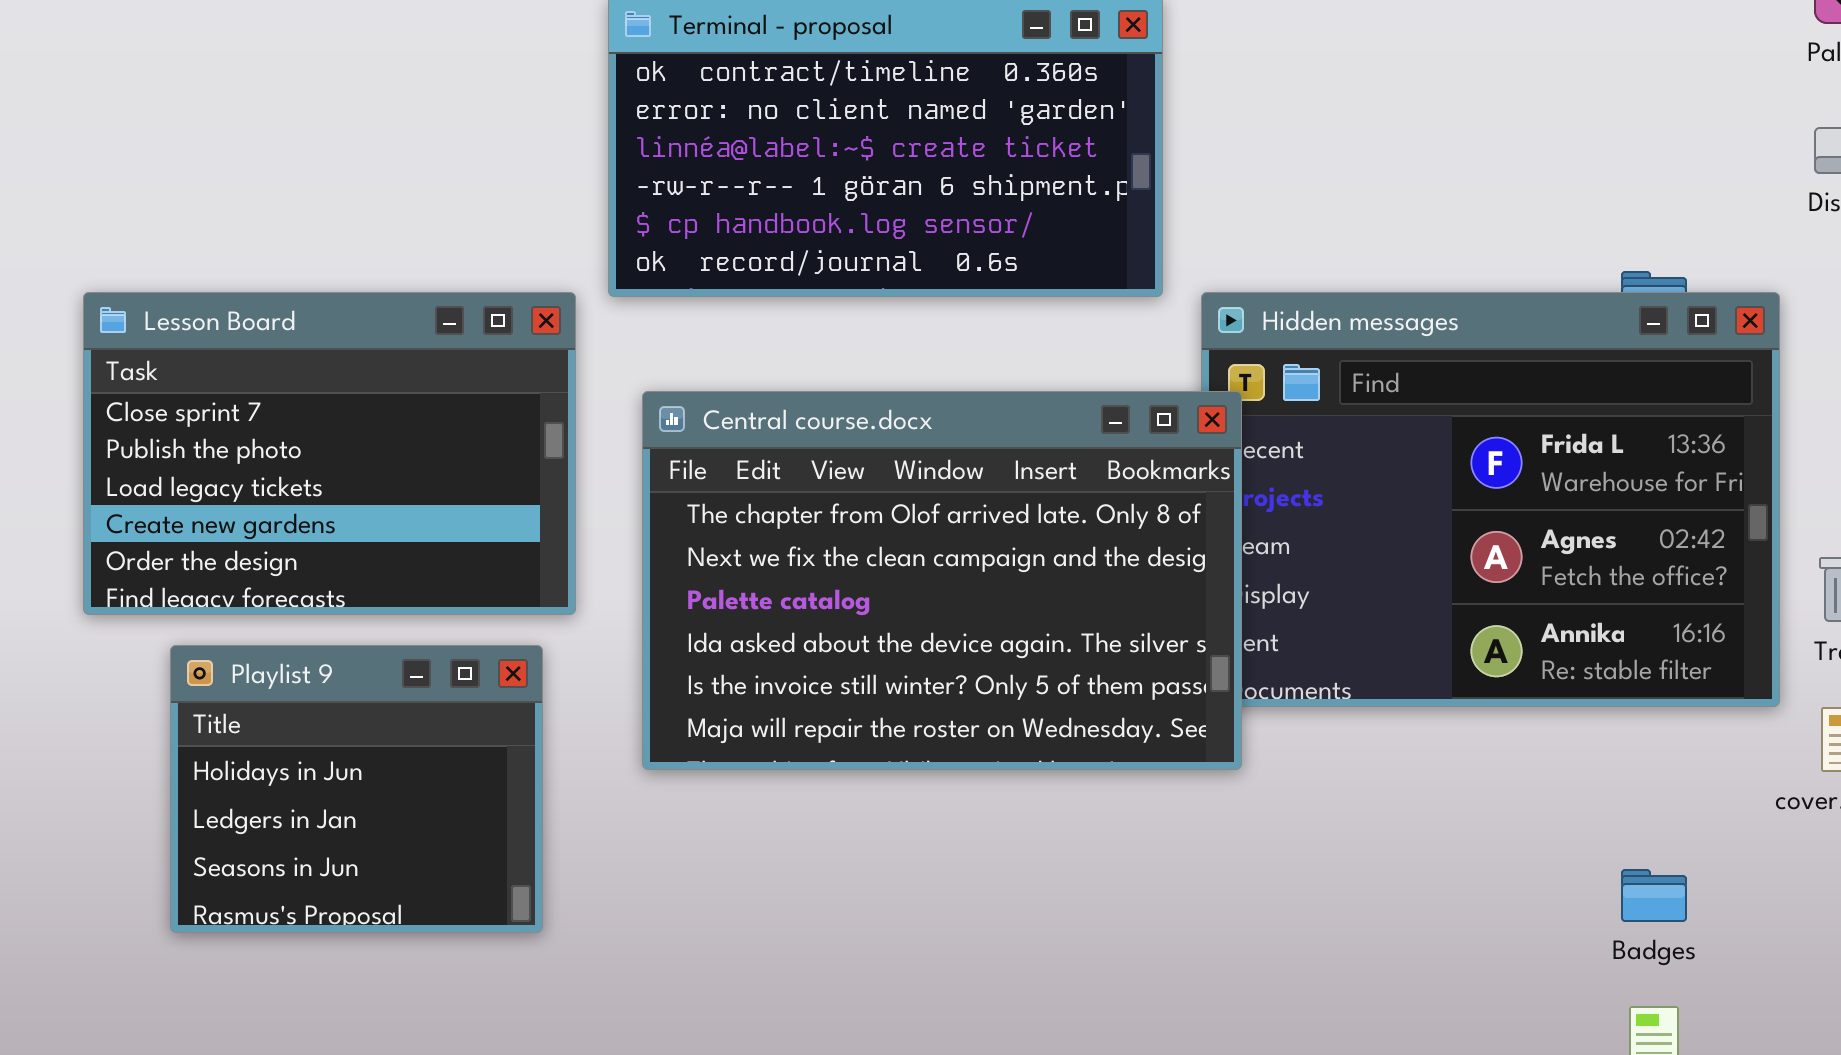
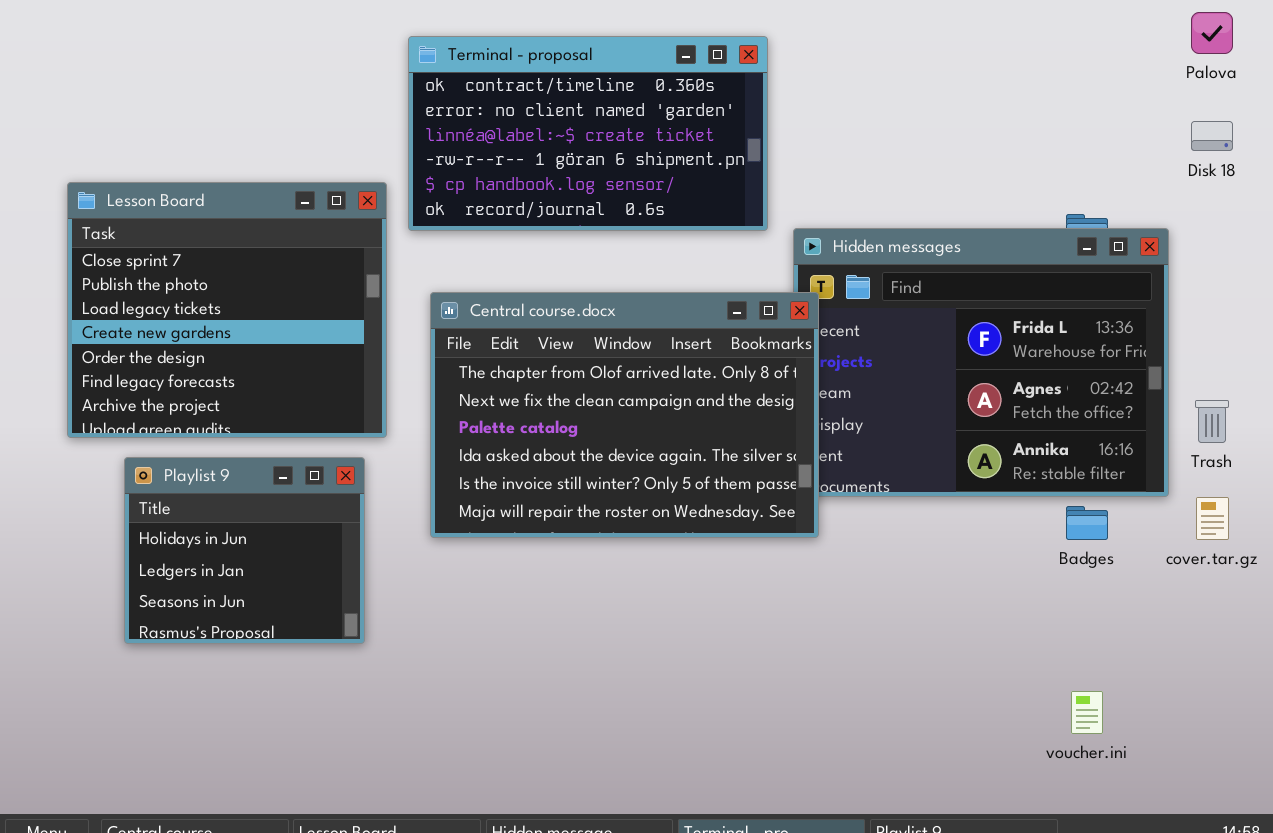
Lesson Board: [83,292,576,615] -> [67,182,387,438], resized
Badges: [1621,869,1687,922] -> [1066,506,1108,540], moved

